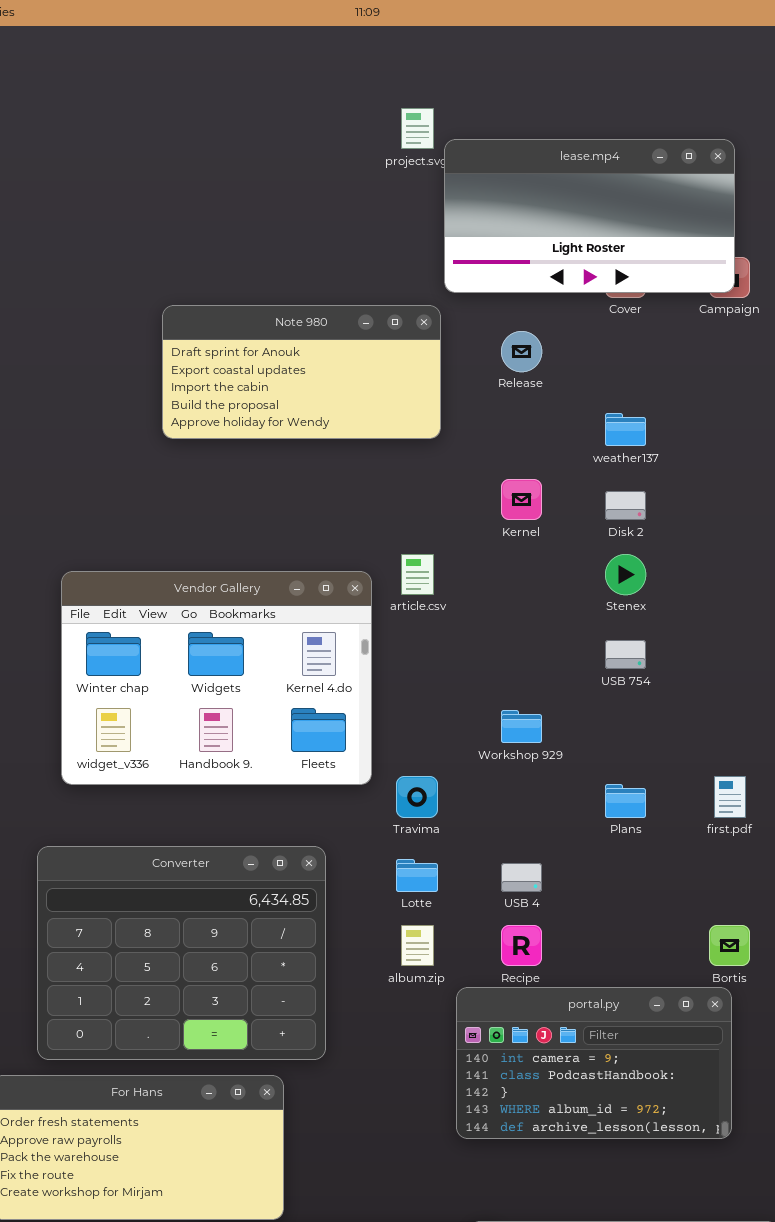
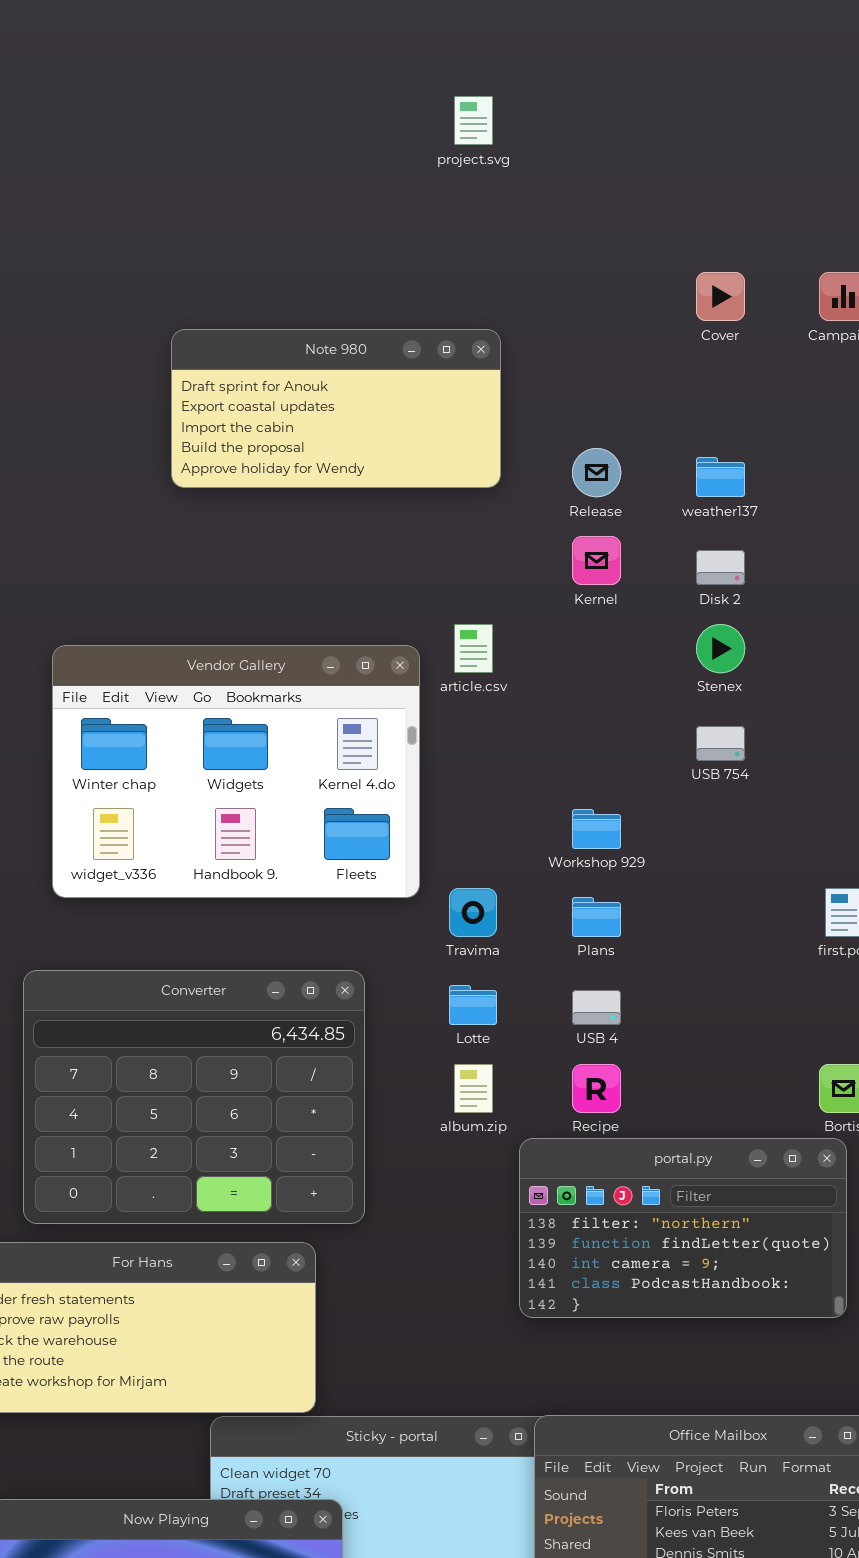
lease.mp4: [444,139,735,293] -> none, closed
Release: [501,331,542,372] -> [572,448,621,497], moved
Plans: [605,784,646,818] -> [572,897,621,937], moved
portal.py: [456,987,732,1139] -> [519,1138,847,1318], scrolled up 2 rows

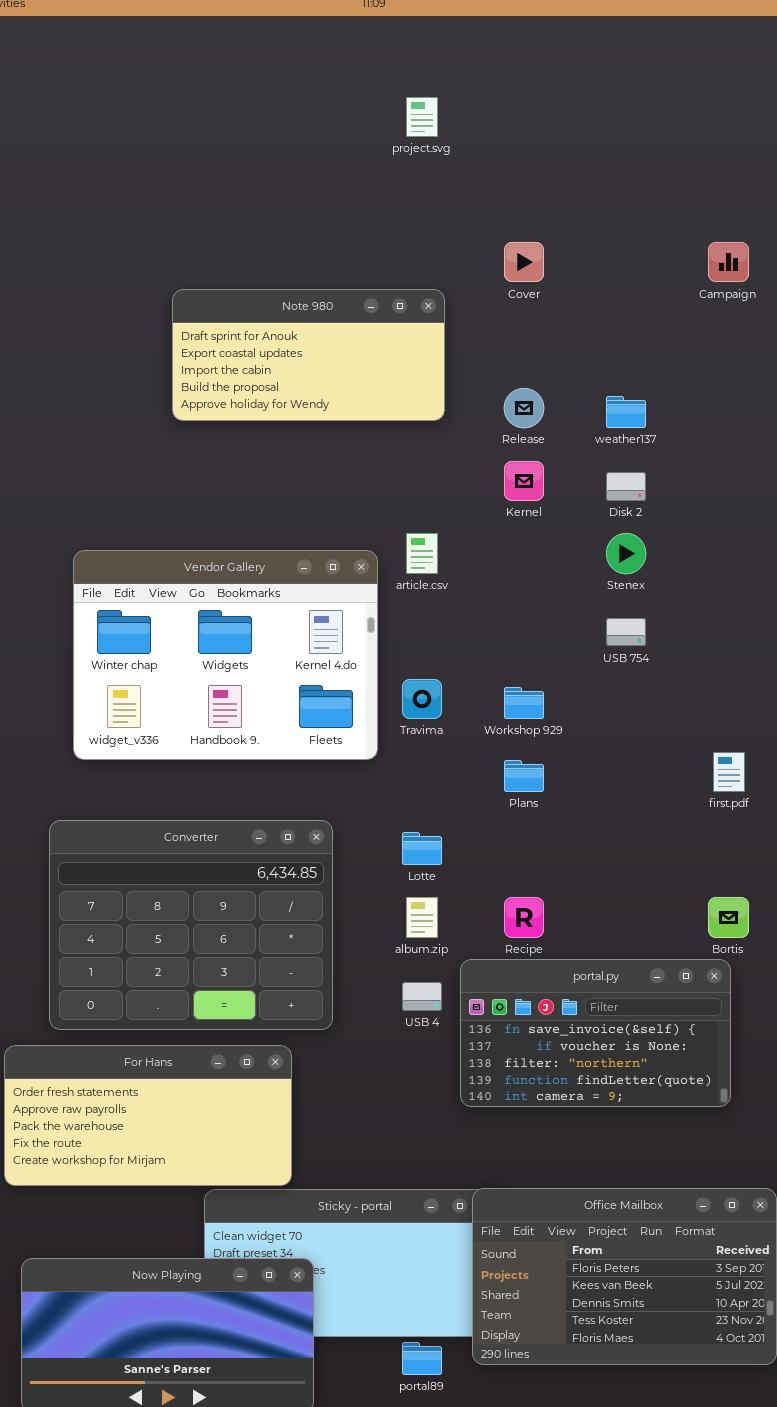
Cover: [696,272,745,321] -> [504,242,544,282], moved
Travima: [449,888,497,937] -> [402,679,442,719], moved
USB 4: [572,990,621,1025] -> [402,982,442,1011], moved
portal.py: [519,1138,847,1318] -> [460,959,731,1107], scrolled up 2 rows

